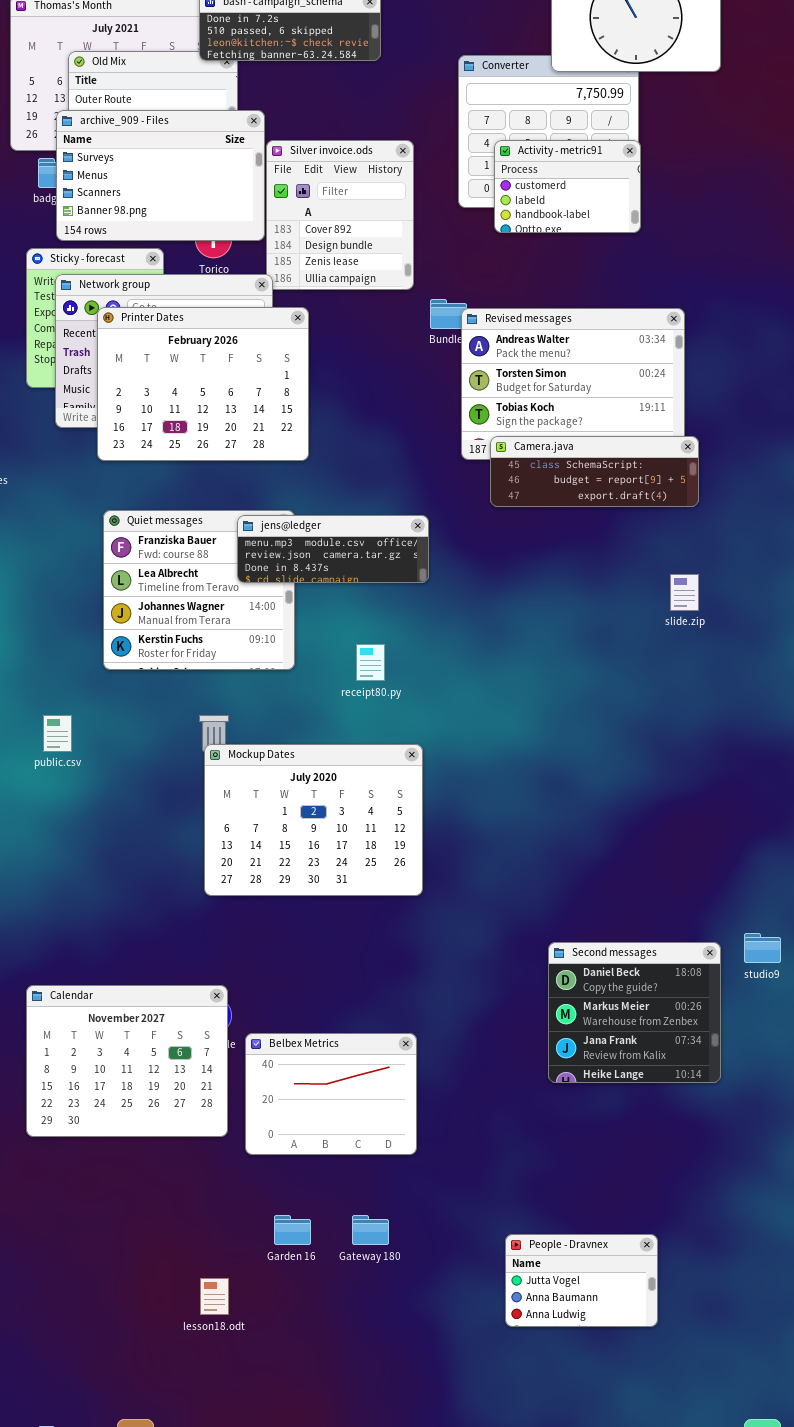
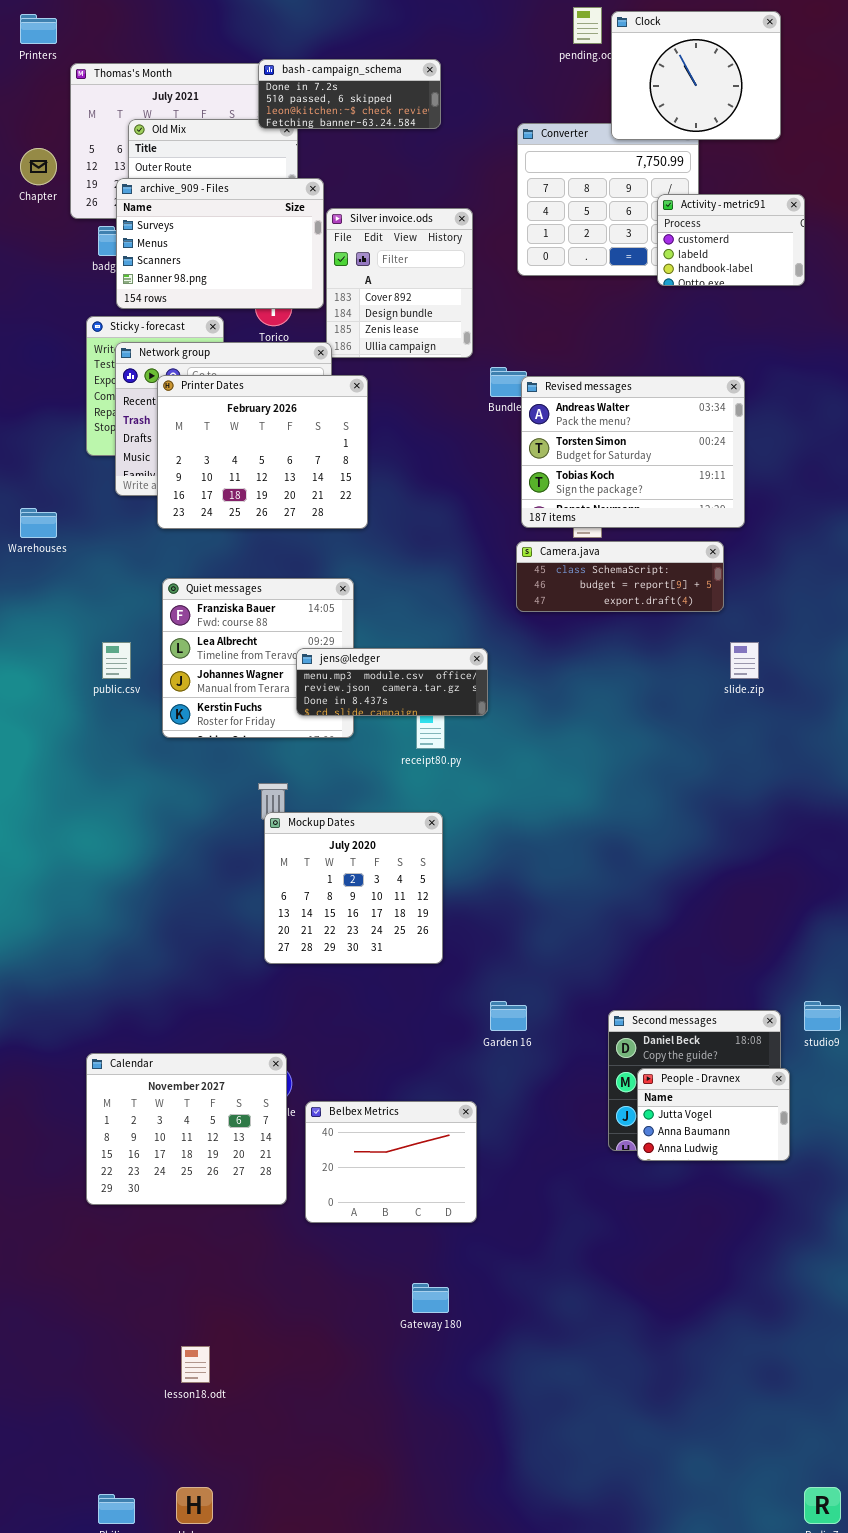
Activity - metric91: [494,140,641,233] -> [657,194,805,286], moved
Camera.java: [490,436,699,507] -> [516,541,724,612], moved
jens@ledger: [237,515,429,583] -> [296,648,488,716], moved
public.csv: [43,715,72,752] -> [102,642,131,679], moved
Mockup Dates: [204,744,423,896] -> [264,812,443,964], resized
Garden 16: [274,1215,311,1245] -> [490,1001,527,1031], moved
People - Dravnex: [505,1234,658,1327] -> [637,1068,790,1161], moved
lesson18.odt: [200,1278,229,1315] -> [181,1346,210,1383], moved

